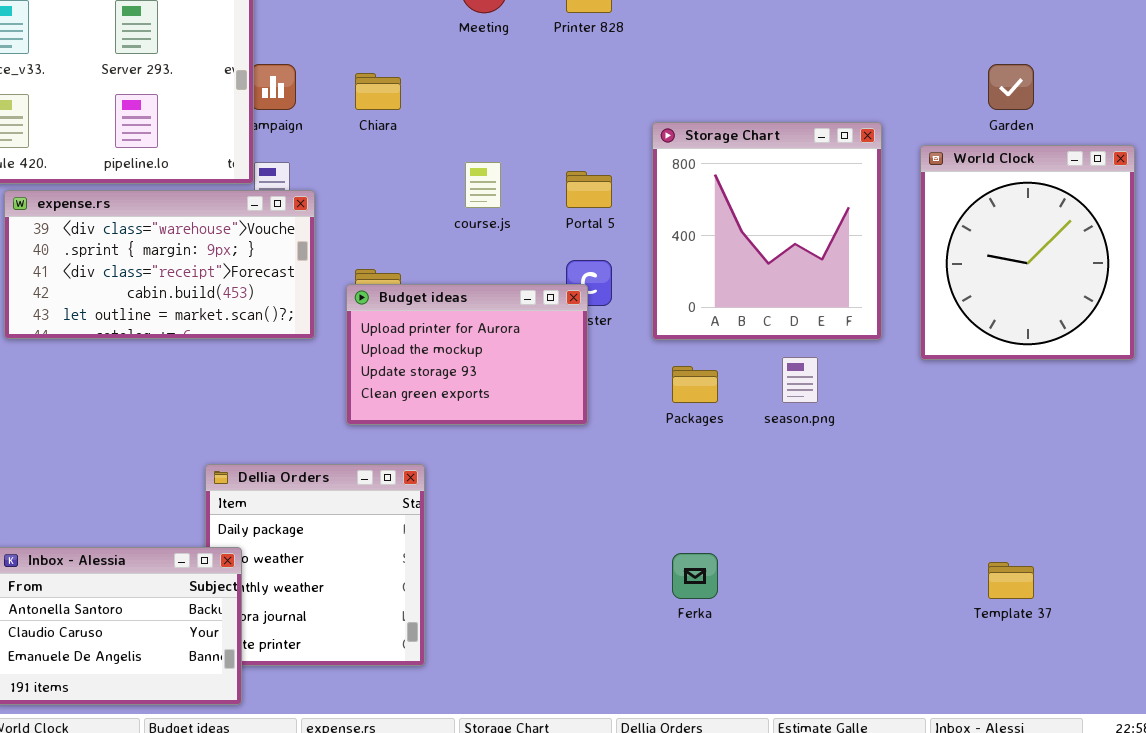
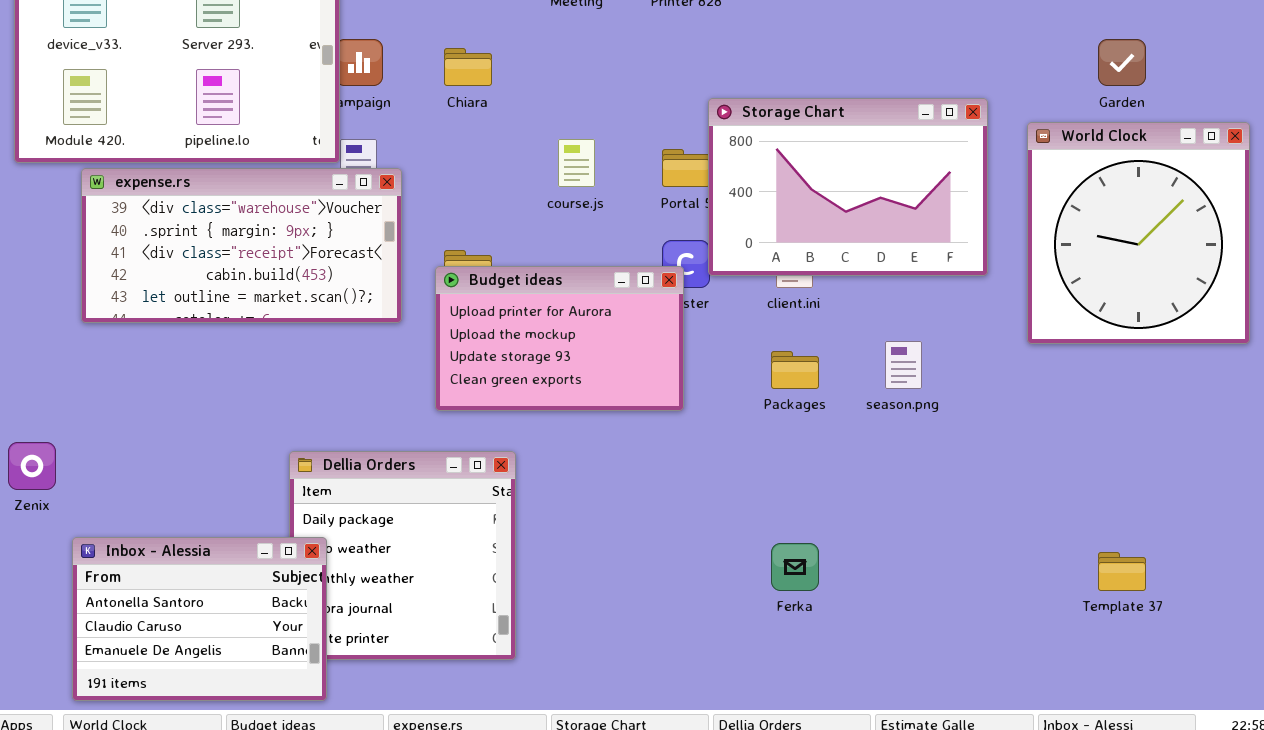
Storage Chart: [652,122,882,340] -> [708,98,988,276], resized

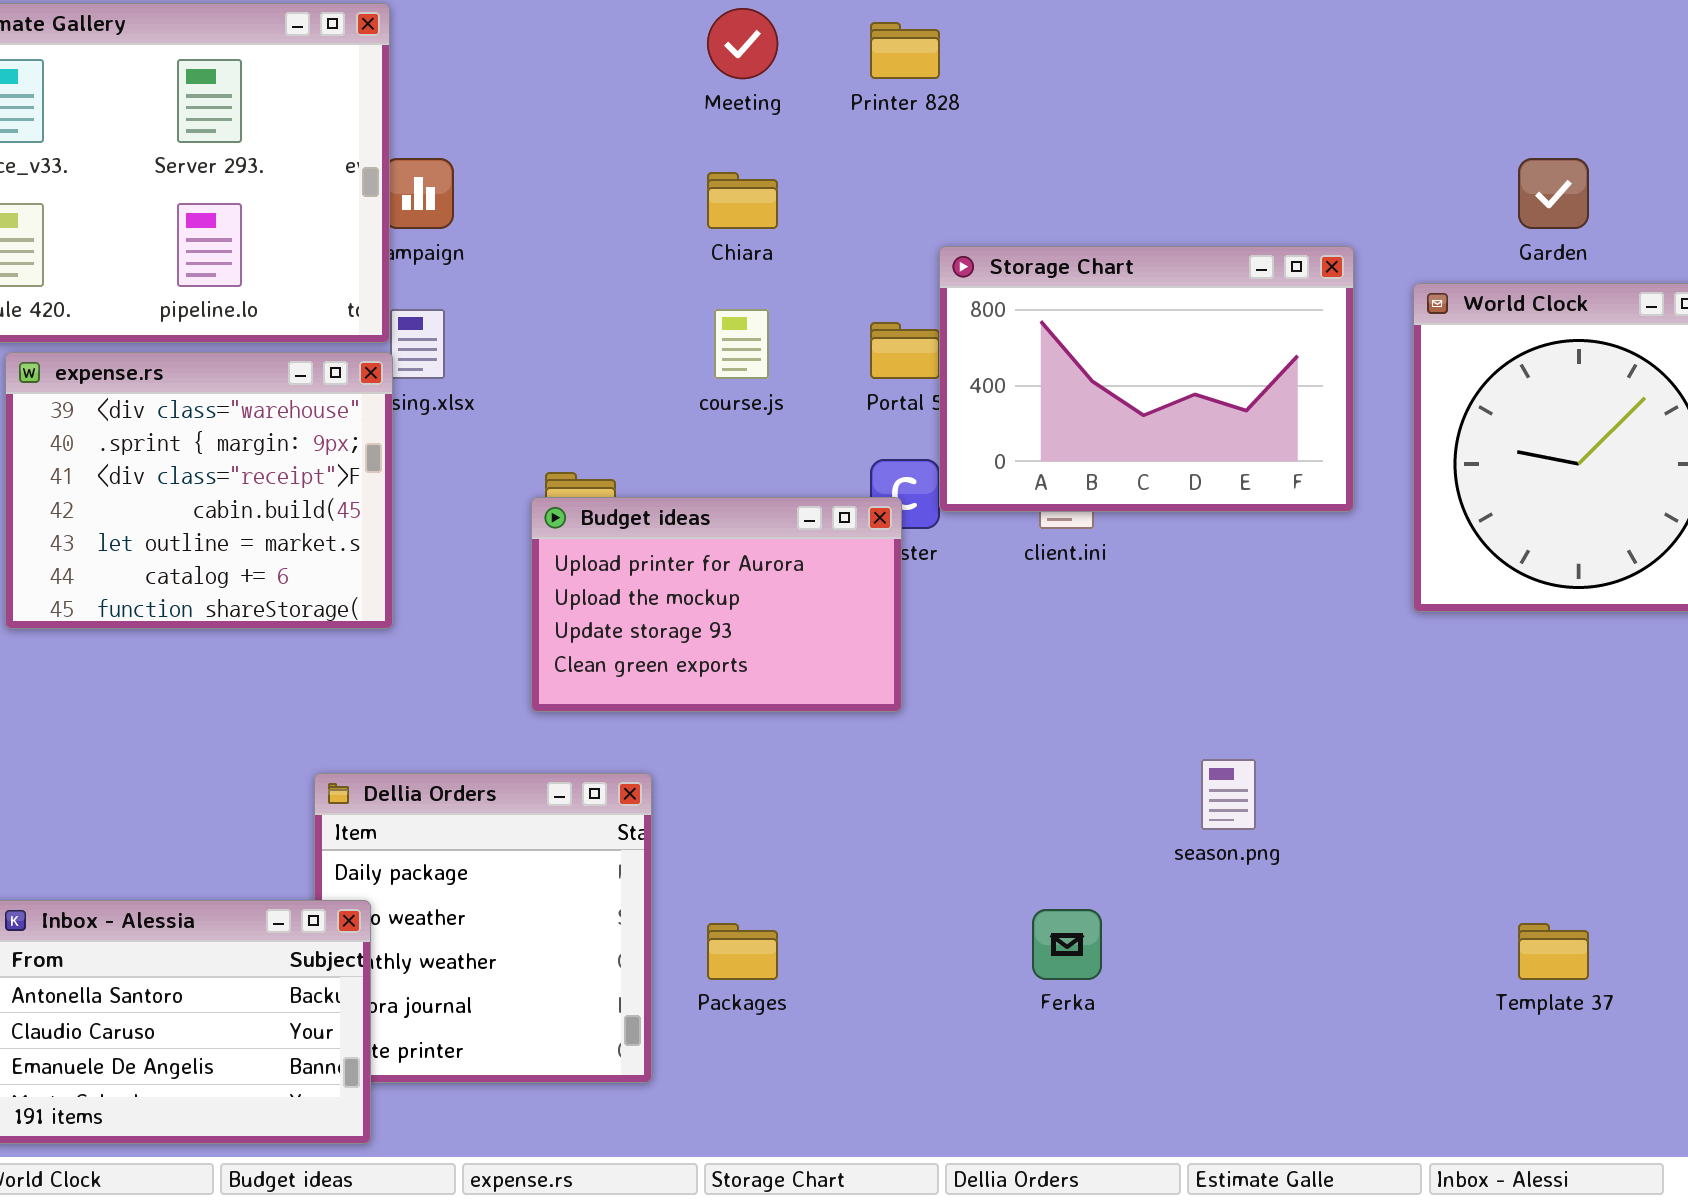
Chiara: [444,48,492,86] -> [707,172,778,229], moved
expense.rs: [81,168,402,323] -> [5,352,393,629], resized
season.png: [885,341,922,389] -> [1201,759,1256,830], moved
Packages: [771,351,819,389] -> [707,923,778,980], moved

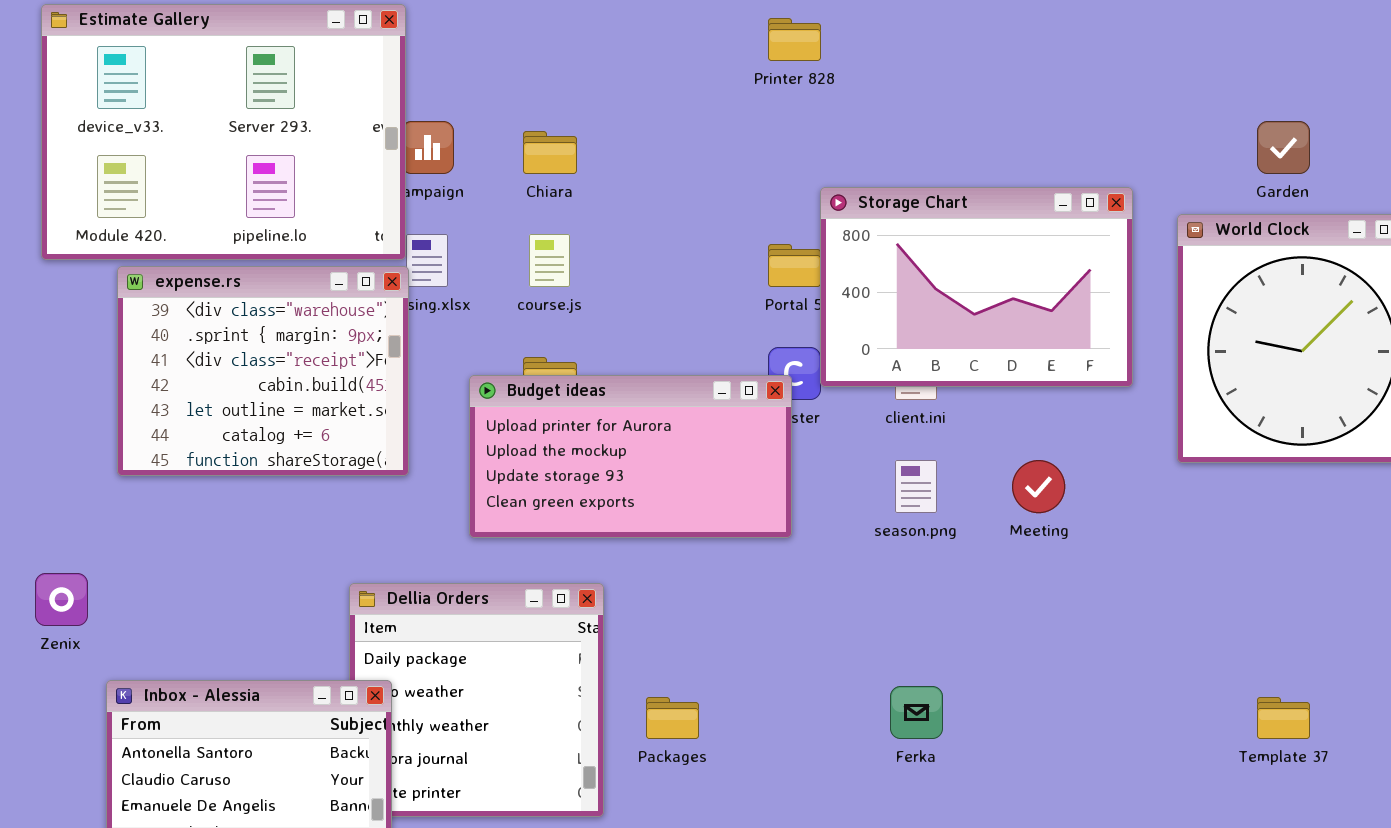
Meeting: [707,8,778,79] -> [1012,460,1065,513], moved
Chiara: [707,172,778,229] -> [523,131,577,174], moved
course.js: [714,309,769,379] -> [529,234,570,287], moved
Budget ideas: [531,497,902,712] -> [469,375,792,538], resized
season.png: [1201,759,1256,830] -> [895,460,937,513], moved

